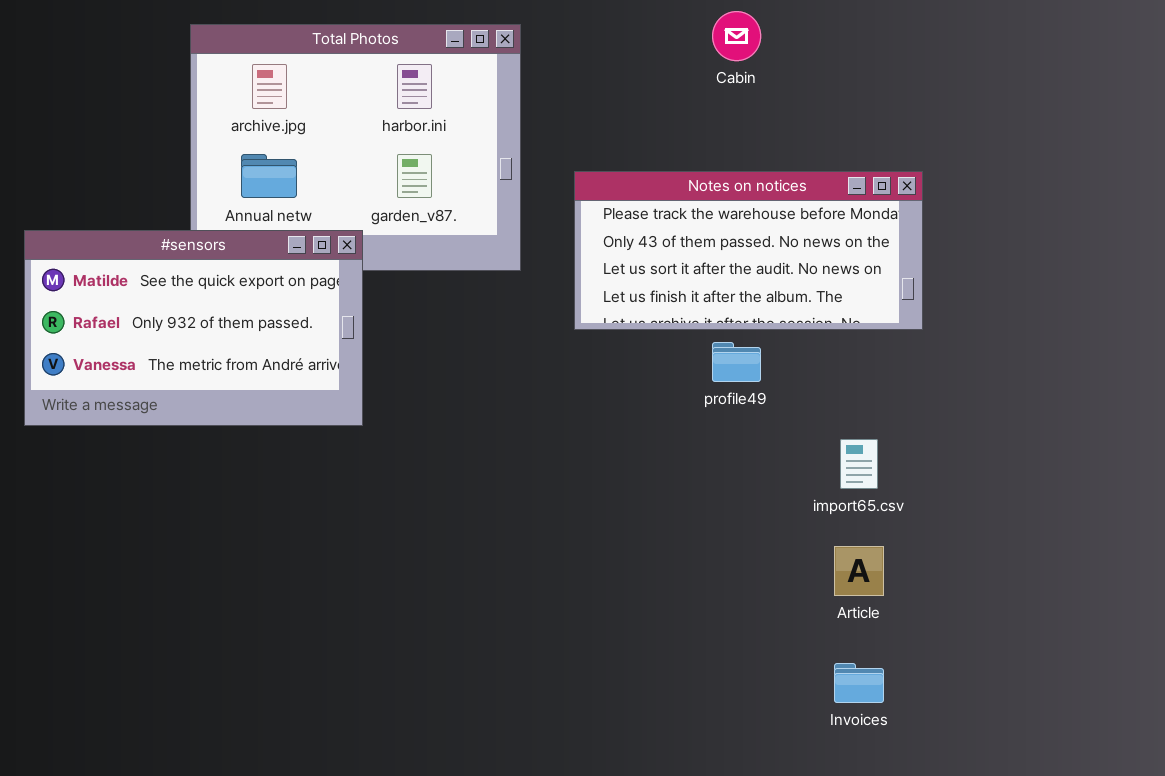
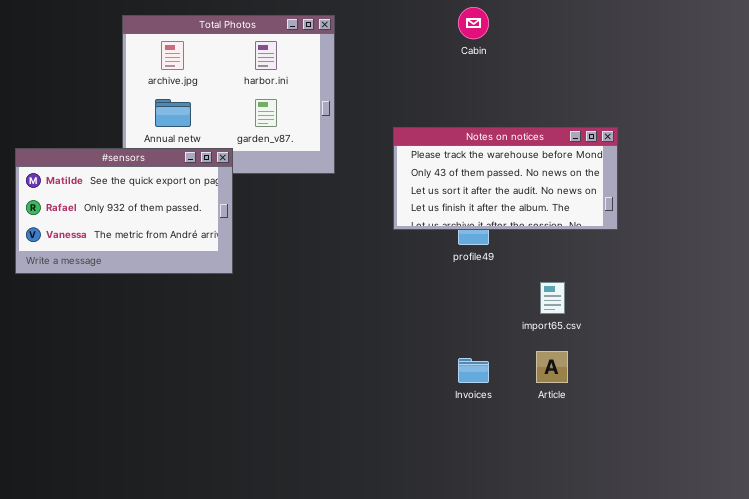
Notes on notices: [574,171,923,330] -> [393,127,618,230], moved
Invoices: [834,663,884,703] -> [458,358,489,383], moved

